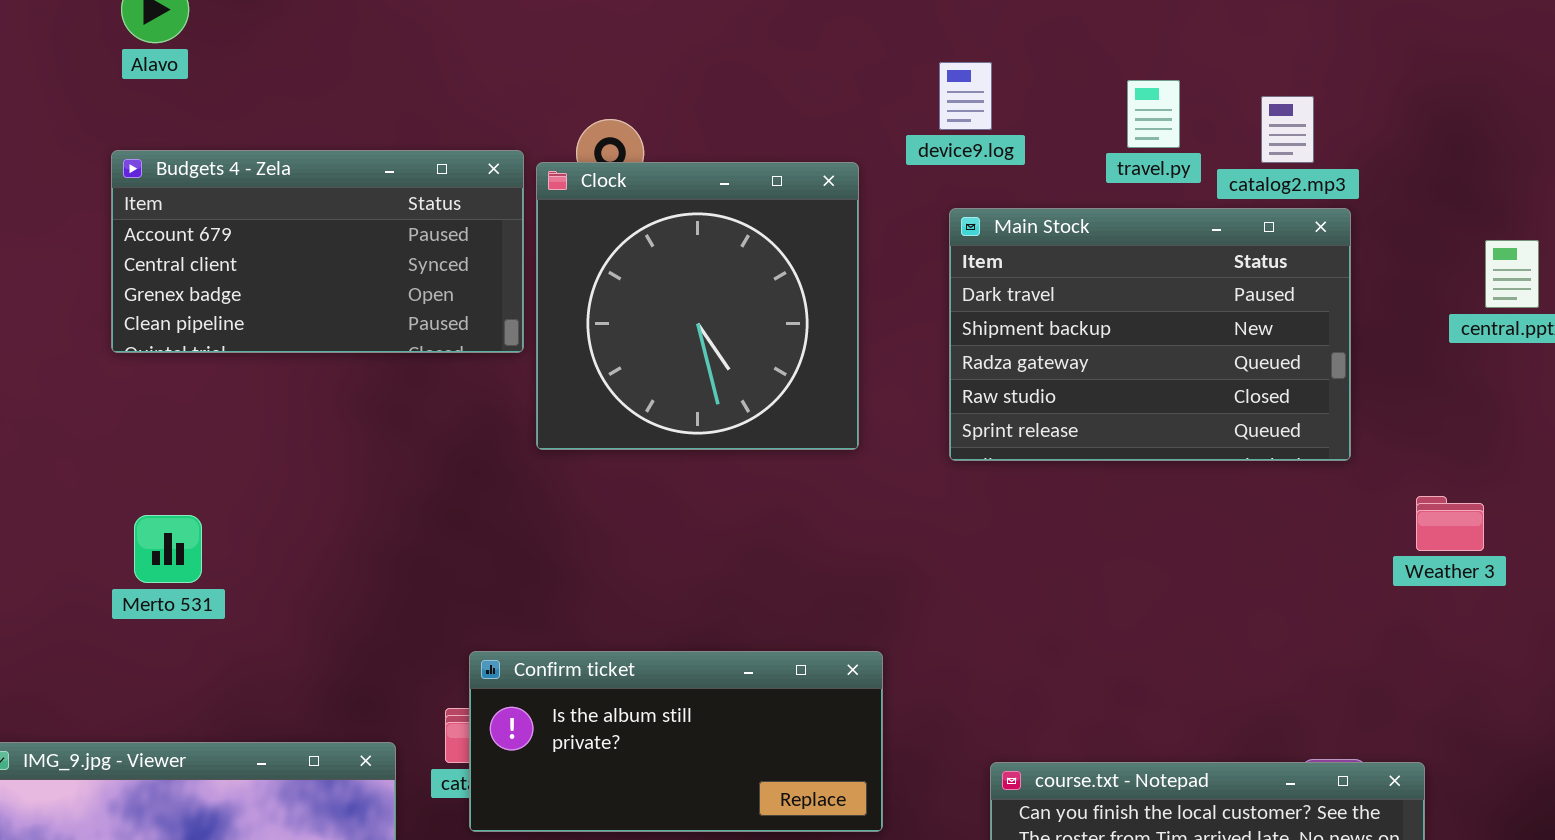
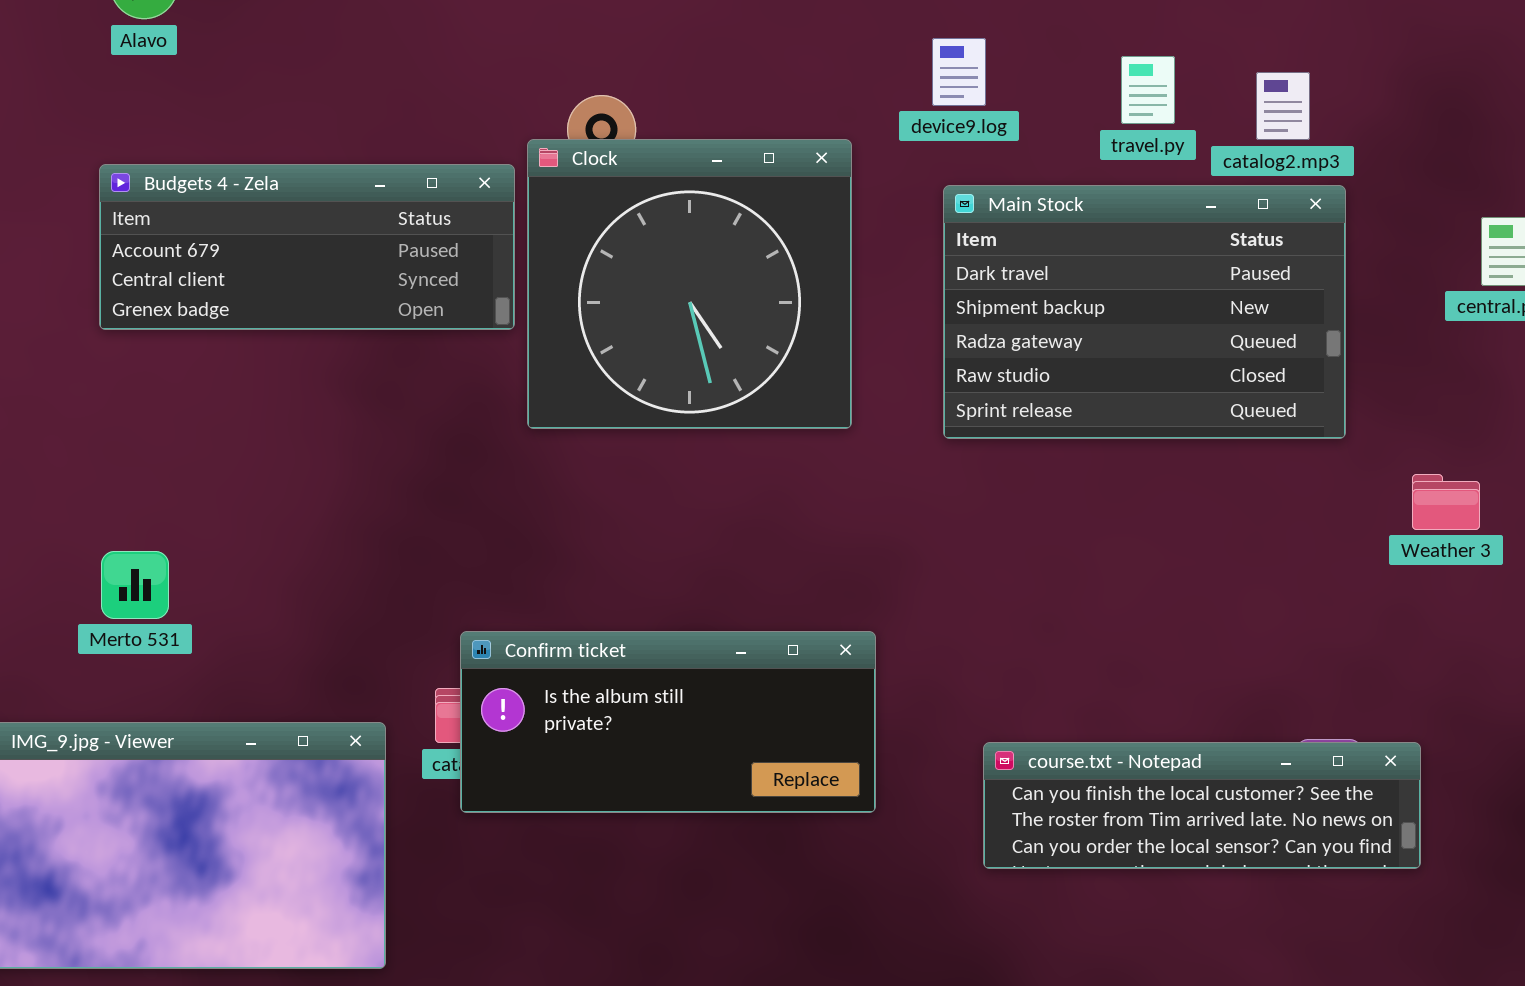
Budgets 4 - Zela: [111,150,524,353] -> [99,164,515,330], resized
Merto 531: [134,515,202,583] -> [101,551,169,619], moved

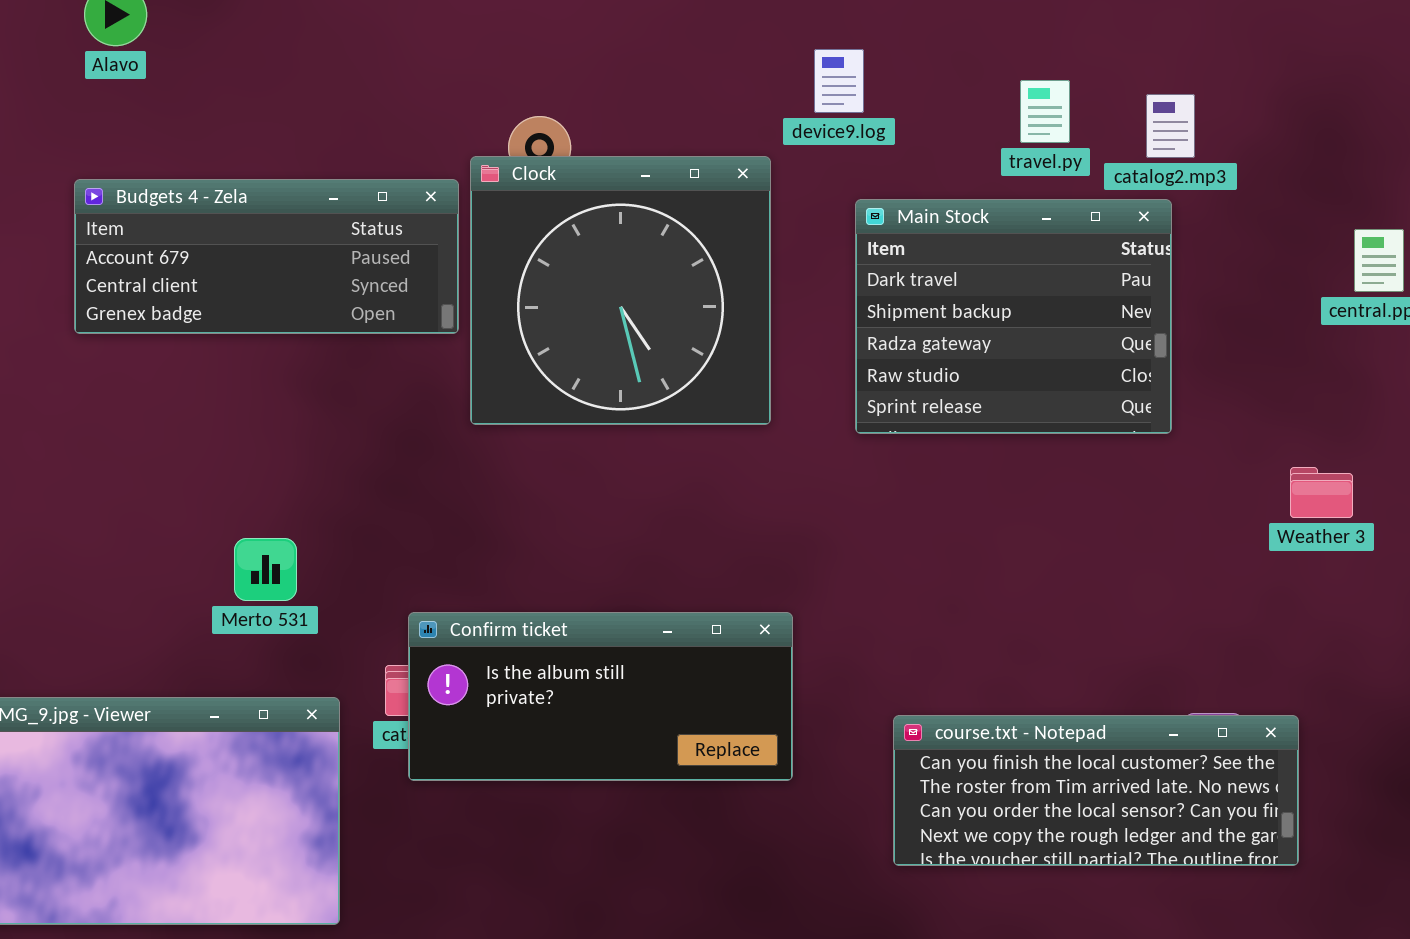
device9.log: [932,38,986,106] -> [814,49,864,113], moved
Main Stock: [943,185,1346,439] -> [855,199,1172,434], resized
Merto 531: [101,551,169,619] -> [234,538,297,601], moved
course.txt - Notepad: [983,742,1421,869] -> [893,715,1299,866], resized

